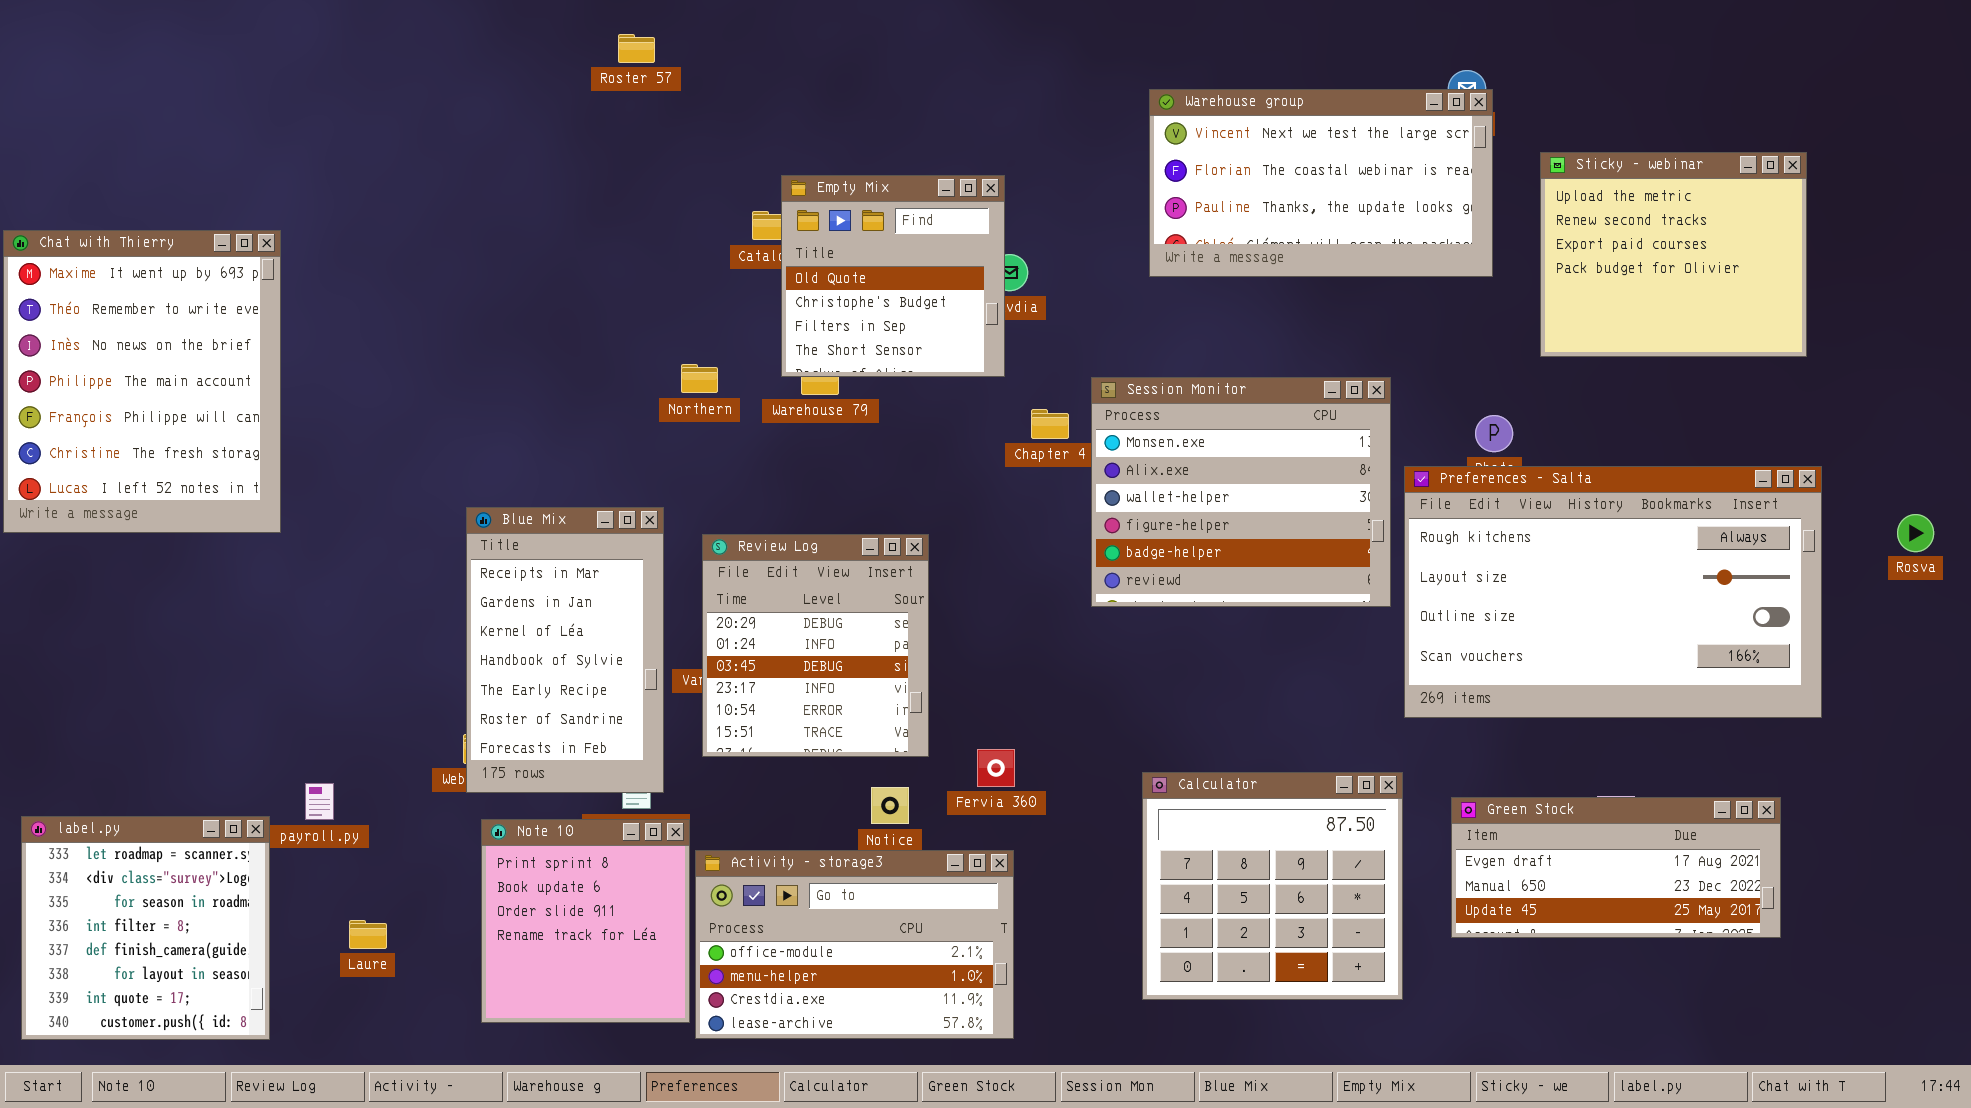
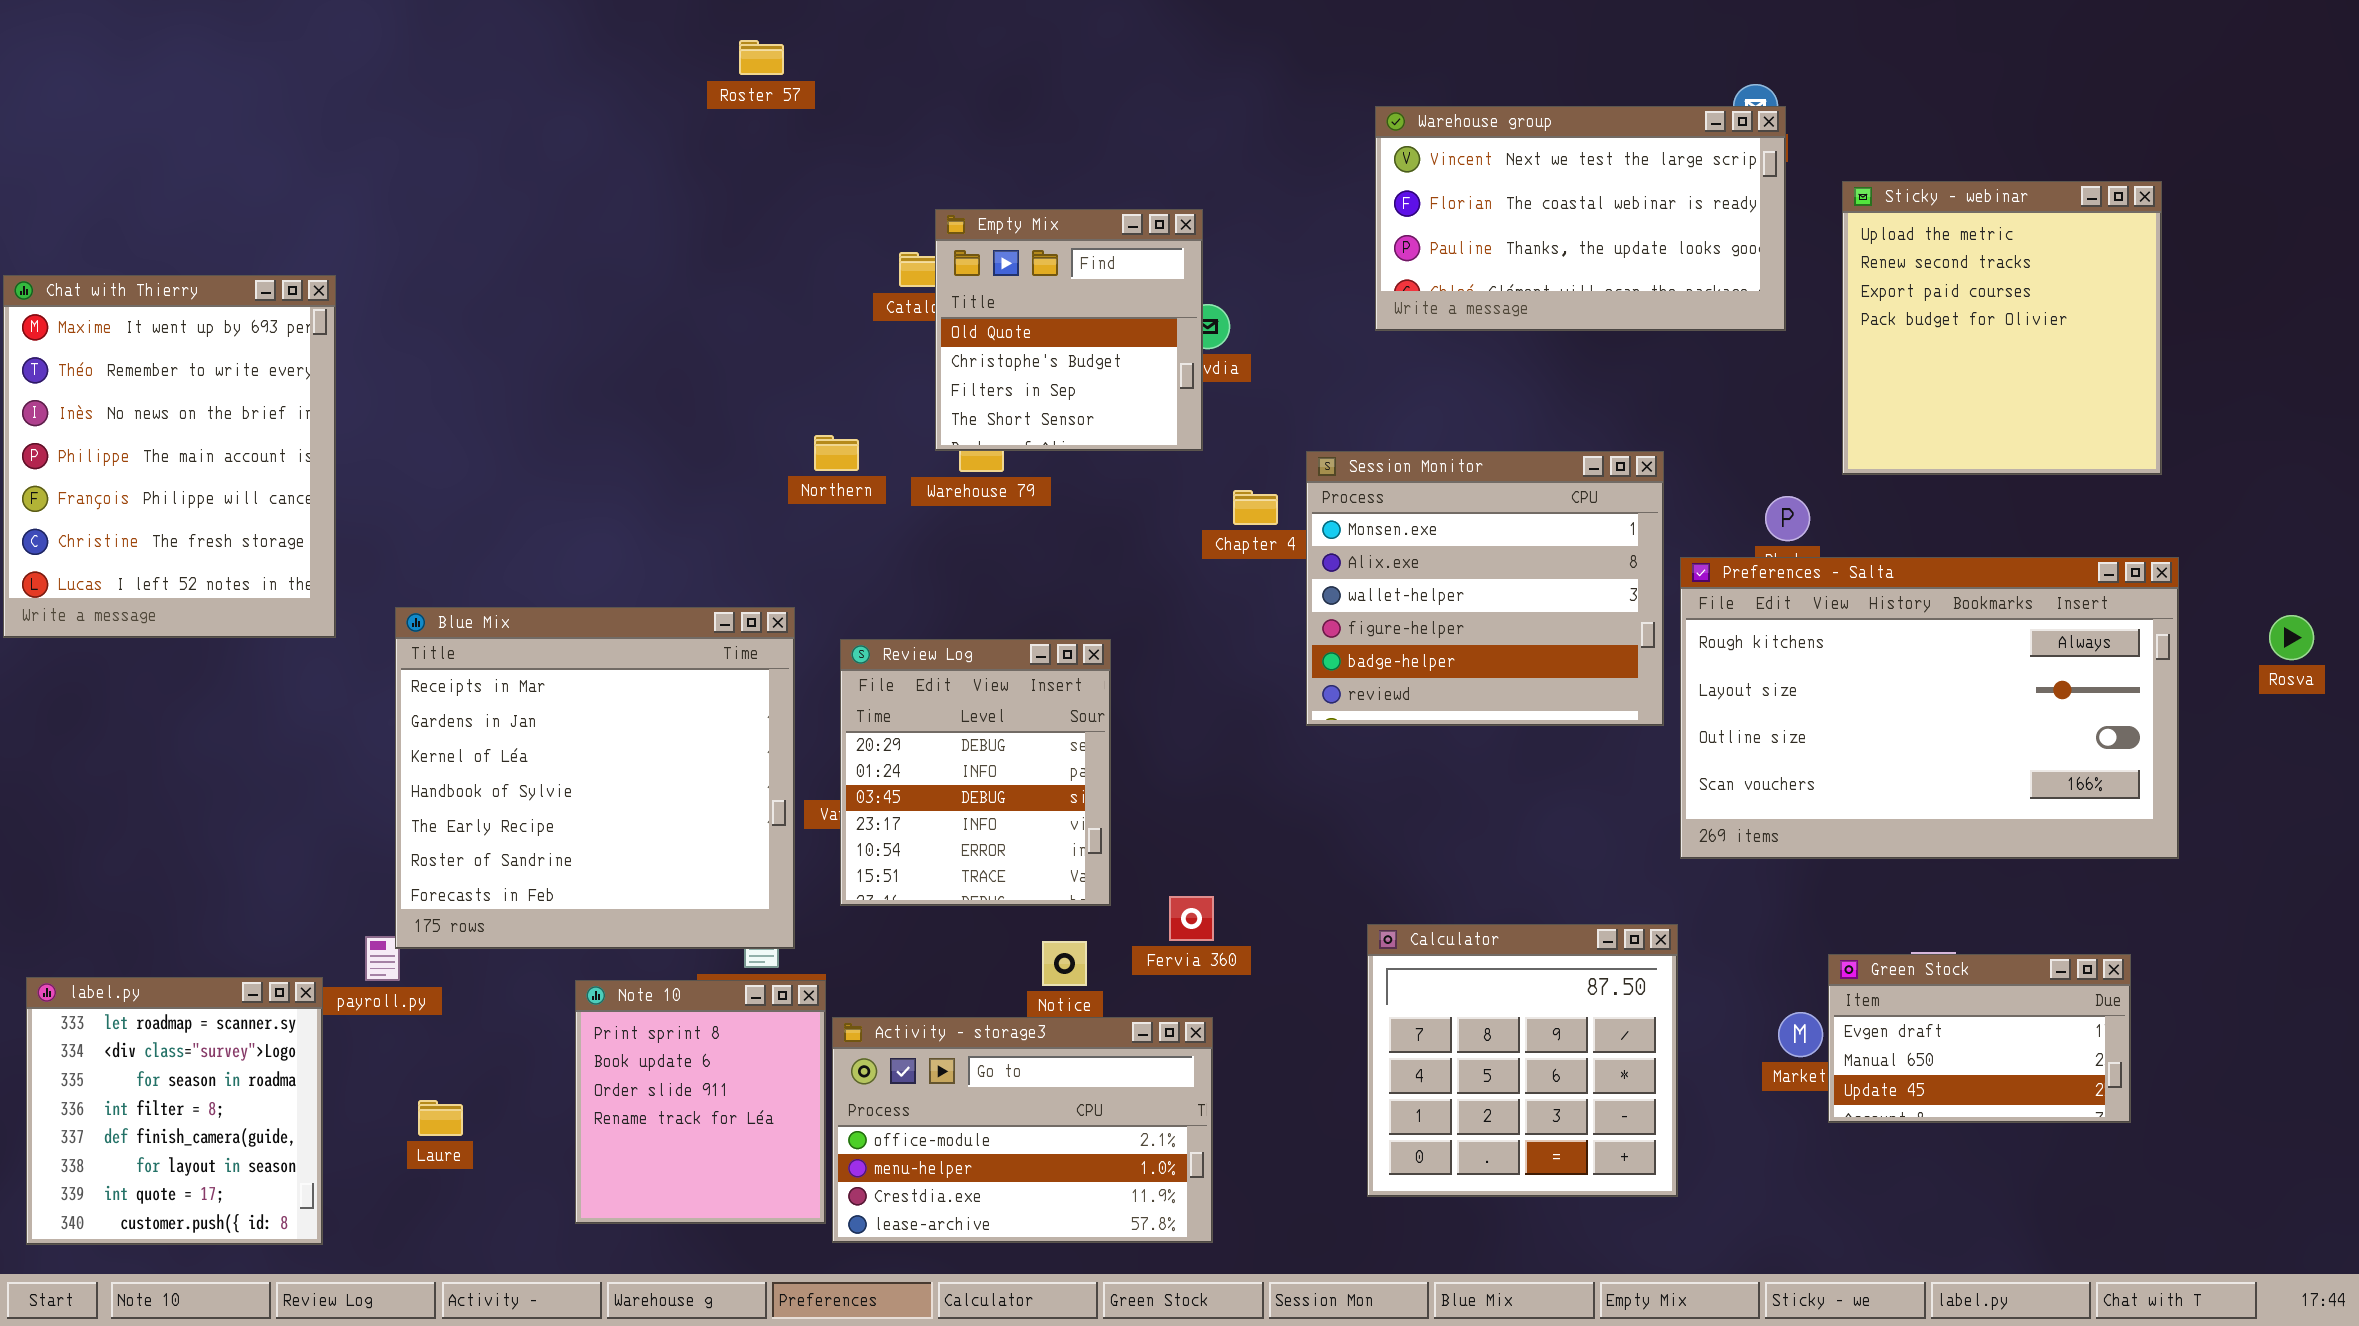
Sticky - webinar: [1540,152,1807,357] -> [1842,181,2162,475], resized
Blue Mix: [466,507,664,793] -> [395,607,795,949], resized
Green Stock: [1451,797,1781,938] -> [1828,954,2131,1123], resized

